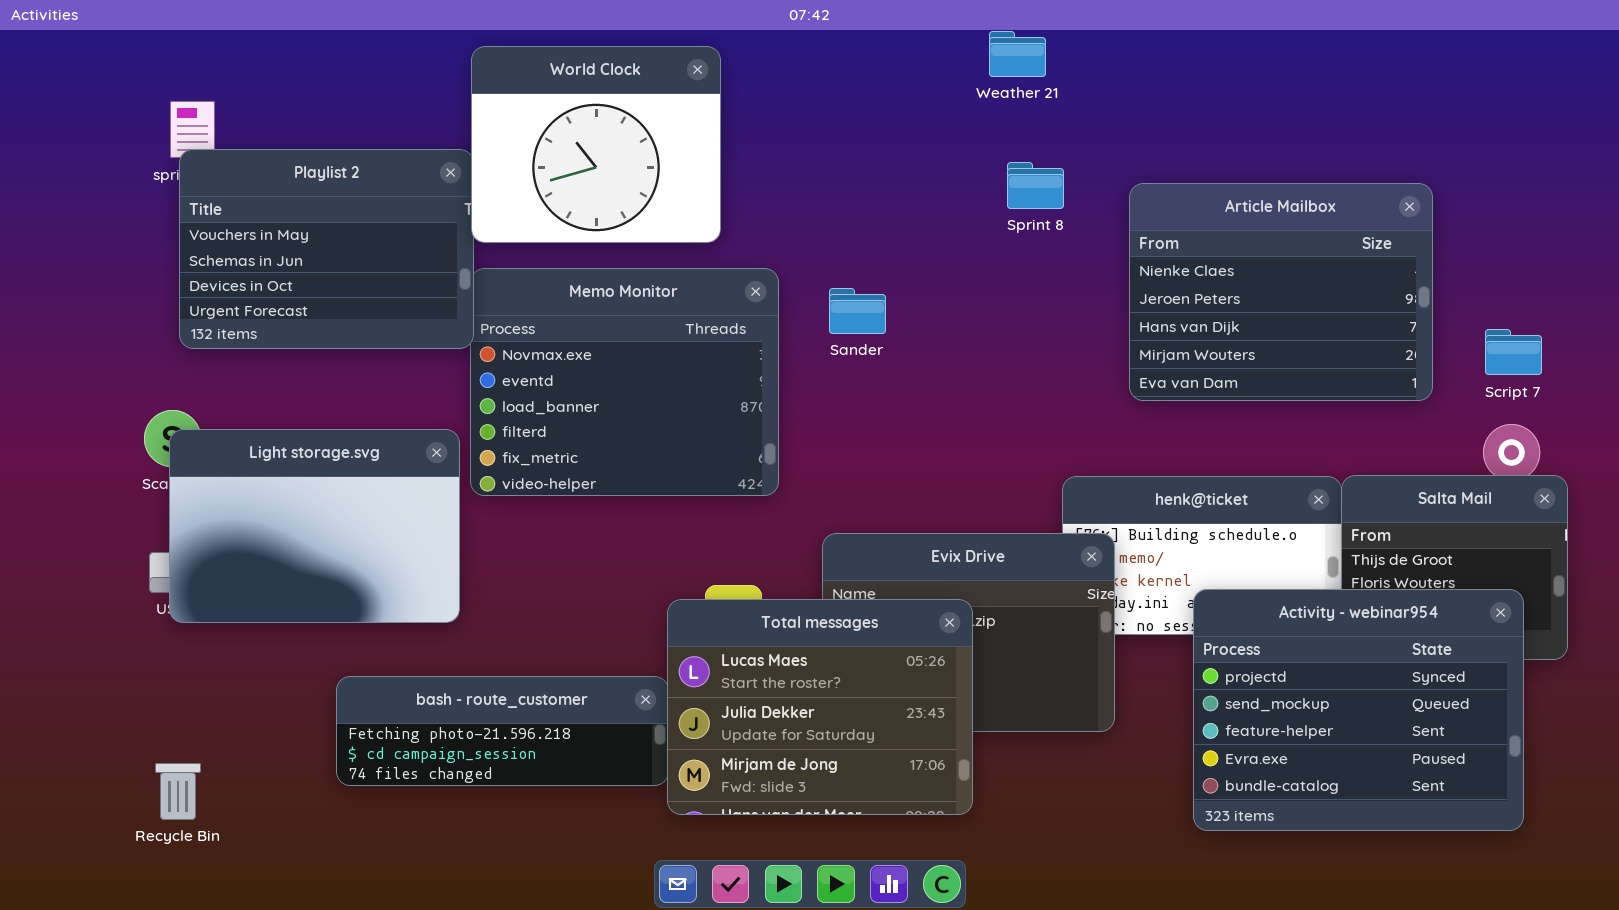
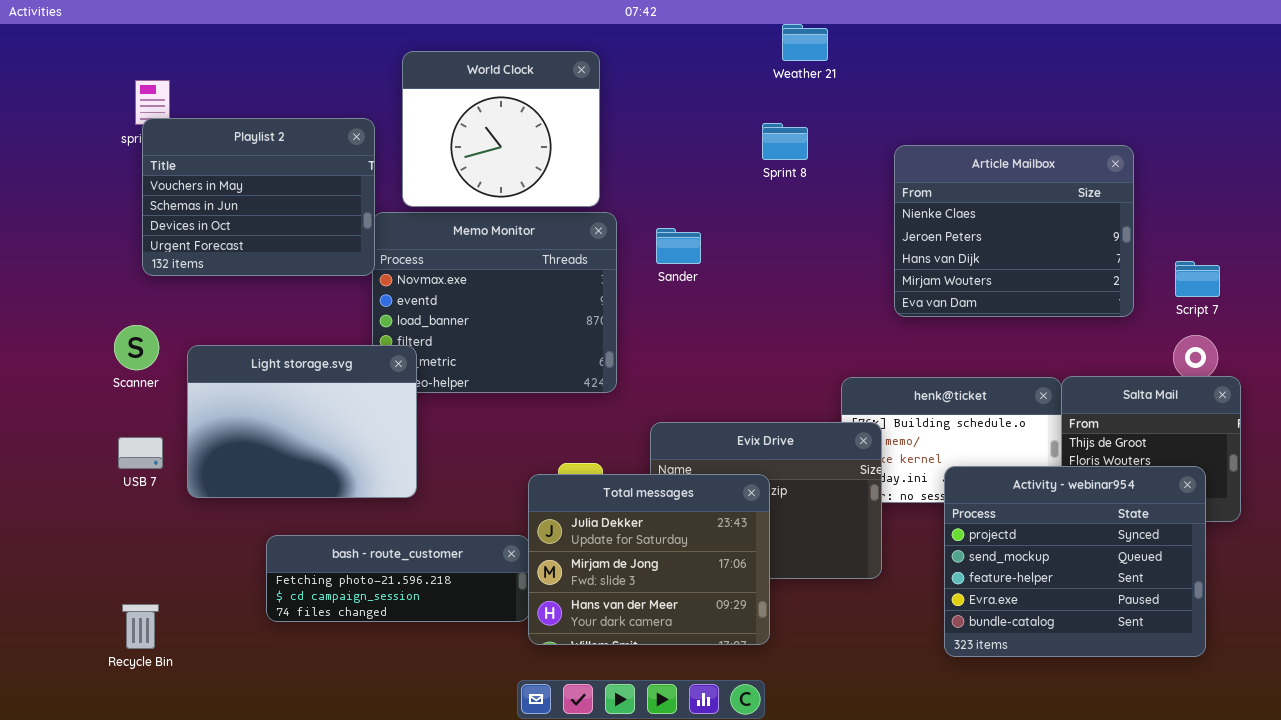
World Clock: [471,46,721,243] -> [402,51,600,207], moved
Sprint 8: [1007,162,1064,209] -> [762,123,808,160], moved
Light storage.svg: [169,429,460,623] -> [187,345,417,498], moved
Total messages: [667,599,973,815] -> [528,474,770,645], scrolled down 1 row

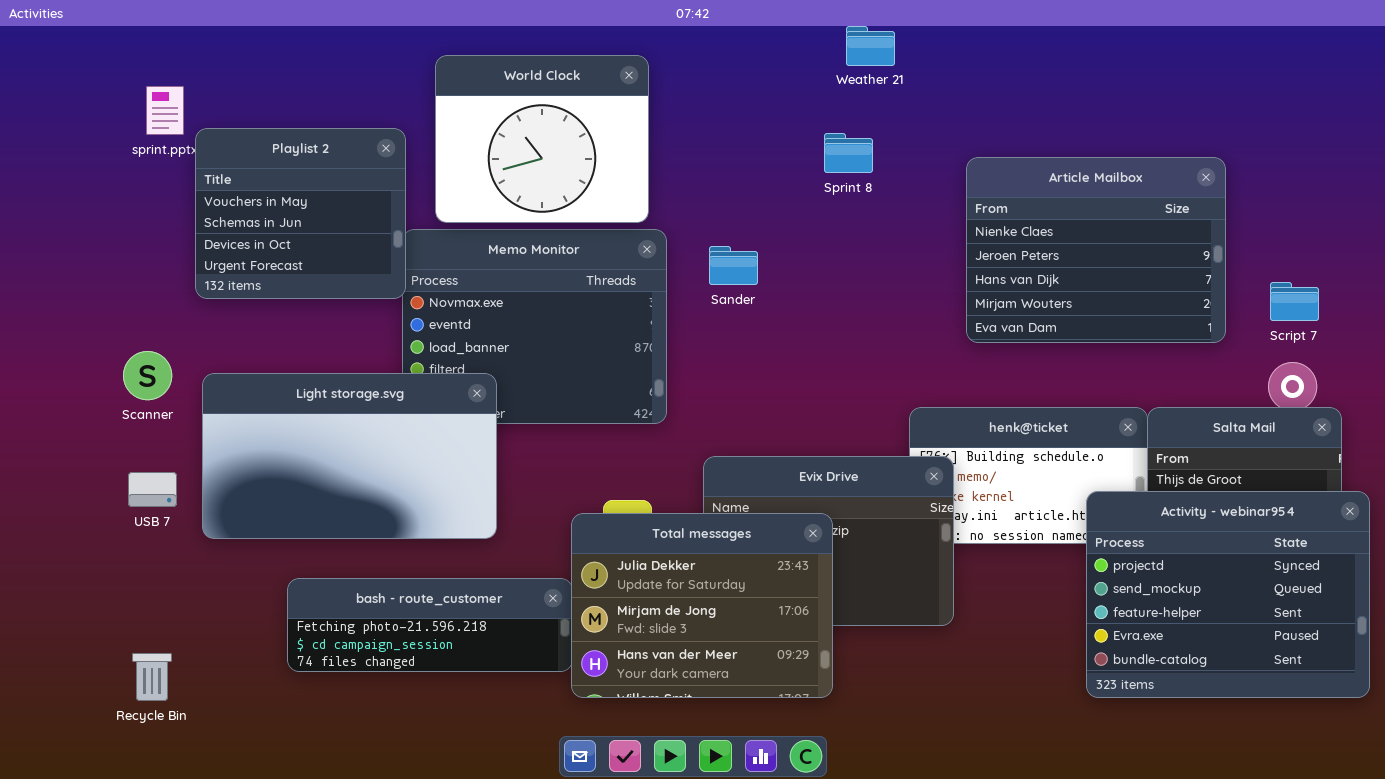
Playlist 2: [142,118,375,276] -> [195,128,406,299], resized
Light storage.svg: [187,345,417,498] -> [202,373,497,539], resized
Activity - webinar954: [944,466,1206,657] -> [1086,491,1370,698], moved

